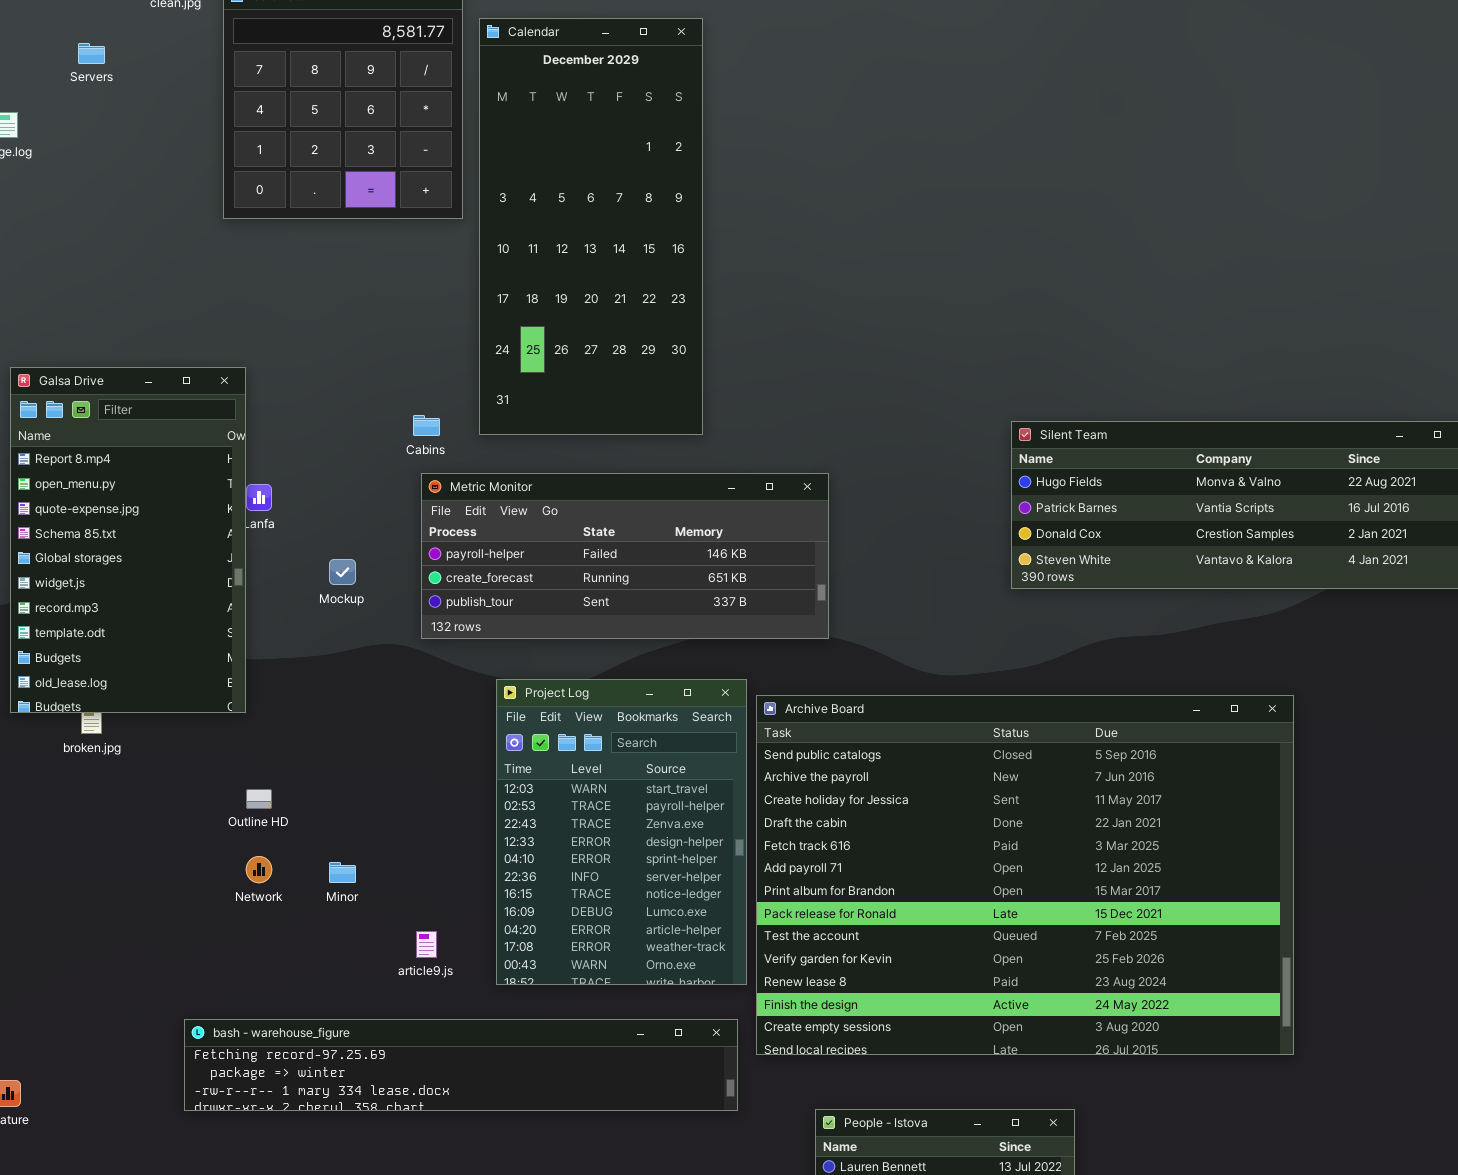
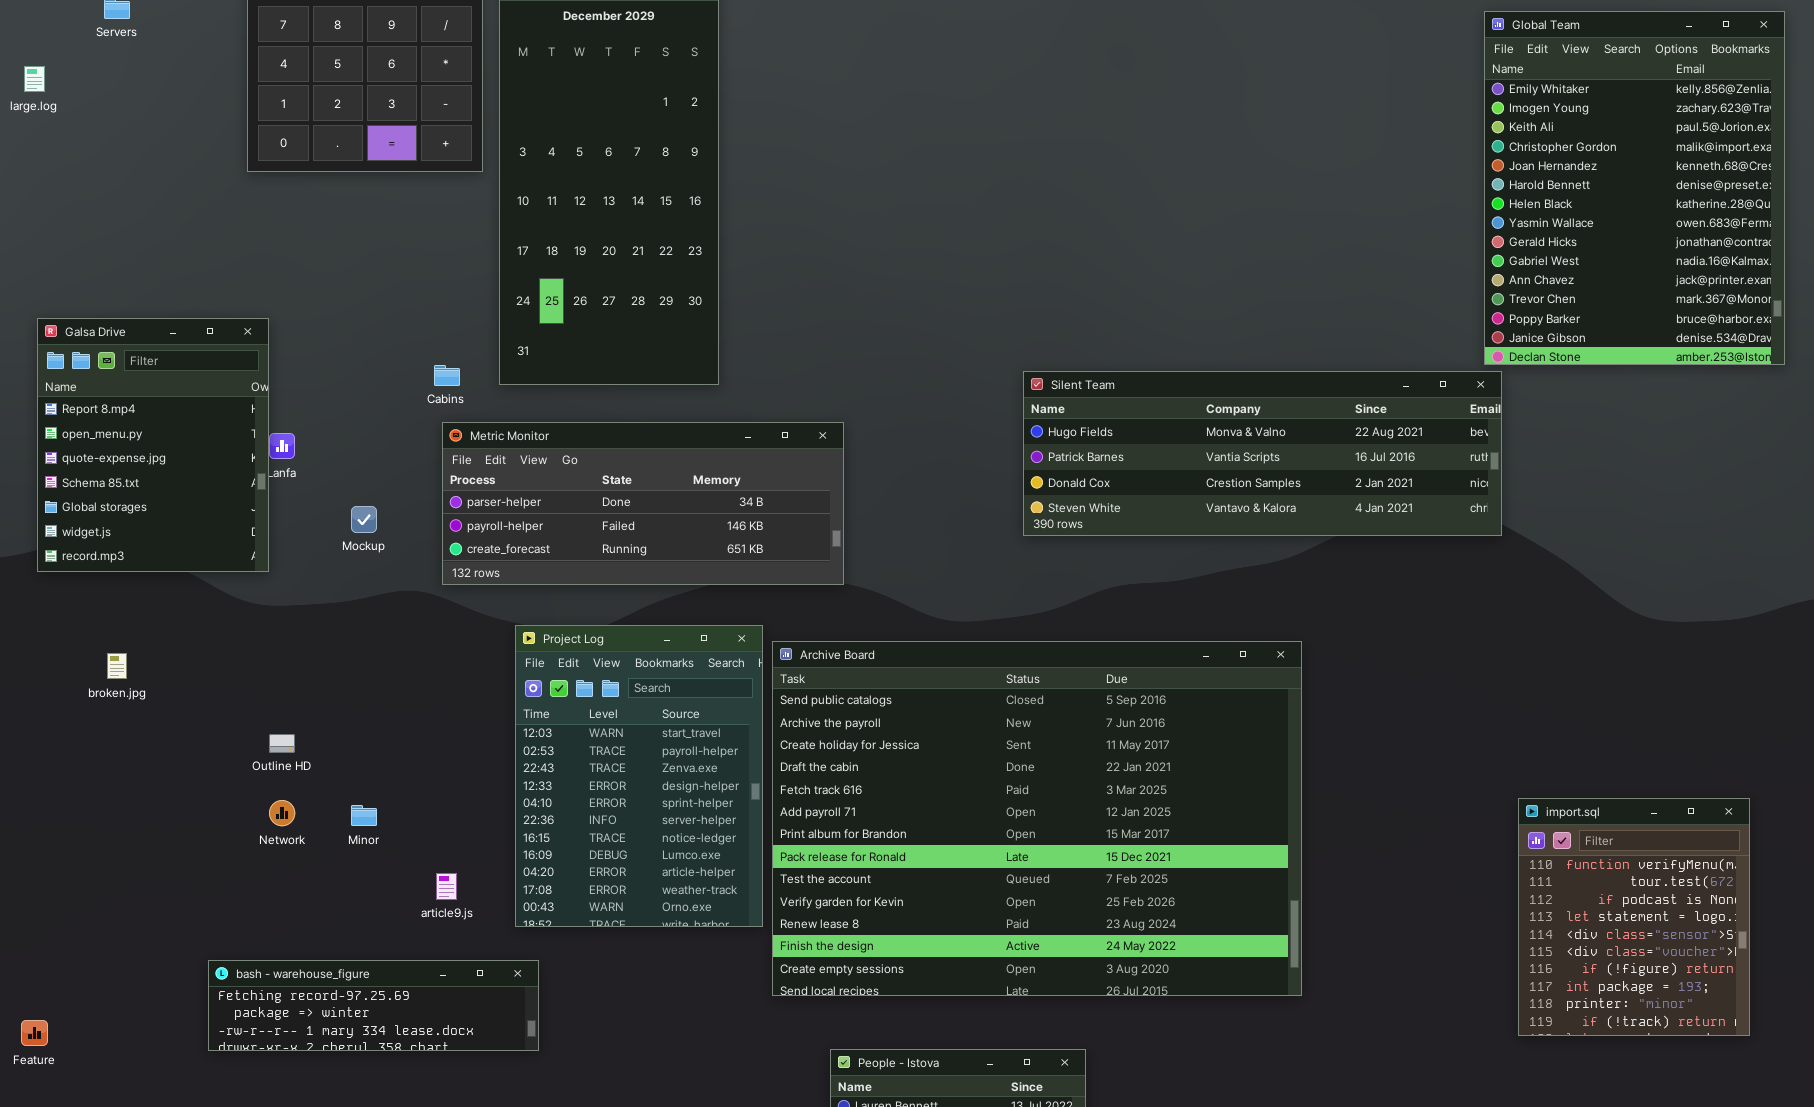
Galsa Drive: [10,367,246,713] -> [37,318,269,572], resized
Metric Monitor: [421,473,829,639] -> [442,422,844,585], scrolled up 1 row
bash - warehouse_figure: [184,1019,738,1111] -> [208,960,539,1051], resized

